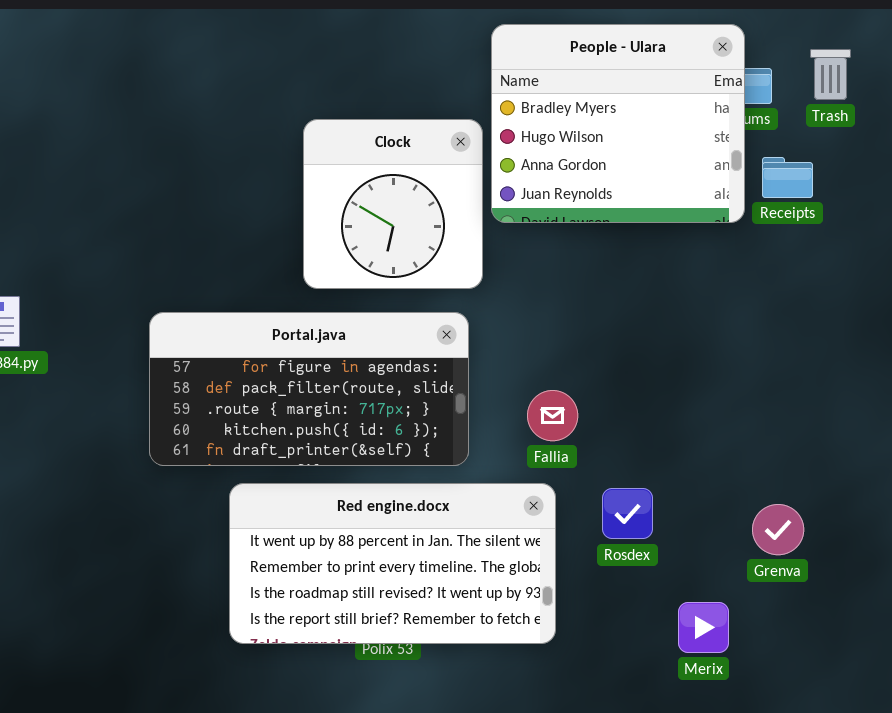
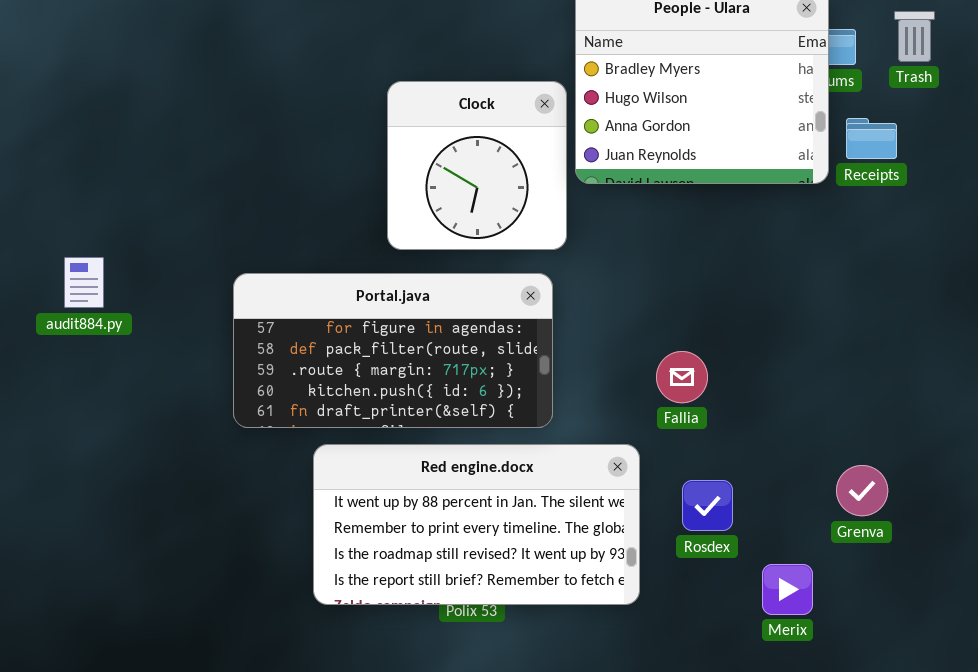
Fallia: [527,390,578,441] -> [656,351,708,403], moved
Rosdex: [602,488,653,539] -> [682,480,733,531], moved

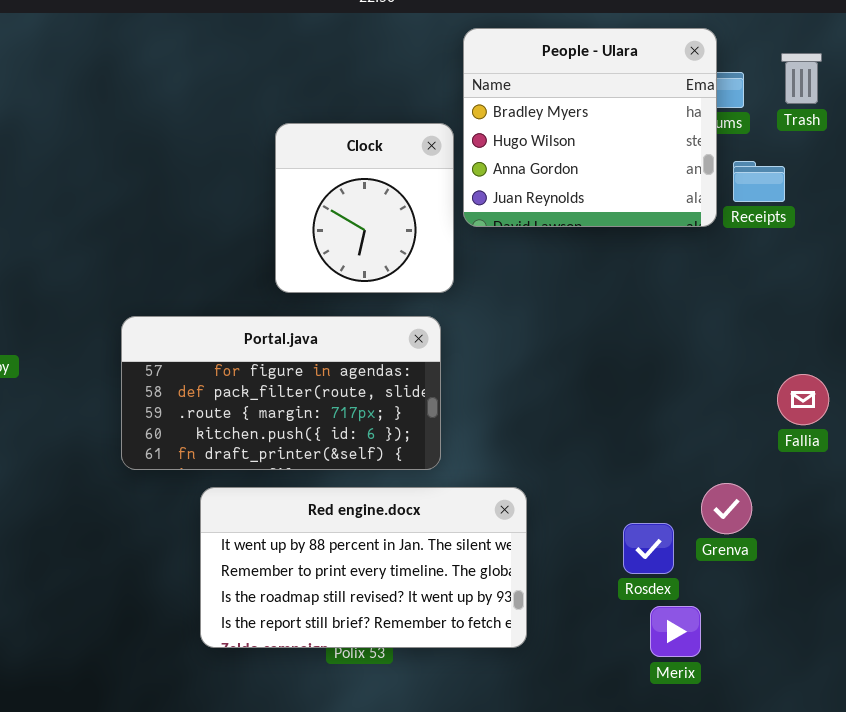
Fallia: [656,351,708,403] -> [777,374,829,425], moved
Grenva: [836,465,888,516] -> [701,483,752,534], moved
Rosdex: [682,480,733,531] -> [623,523,674,574], moved

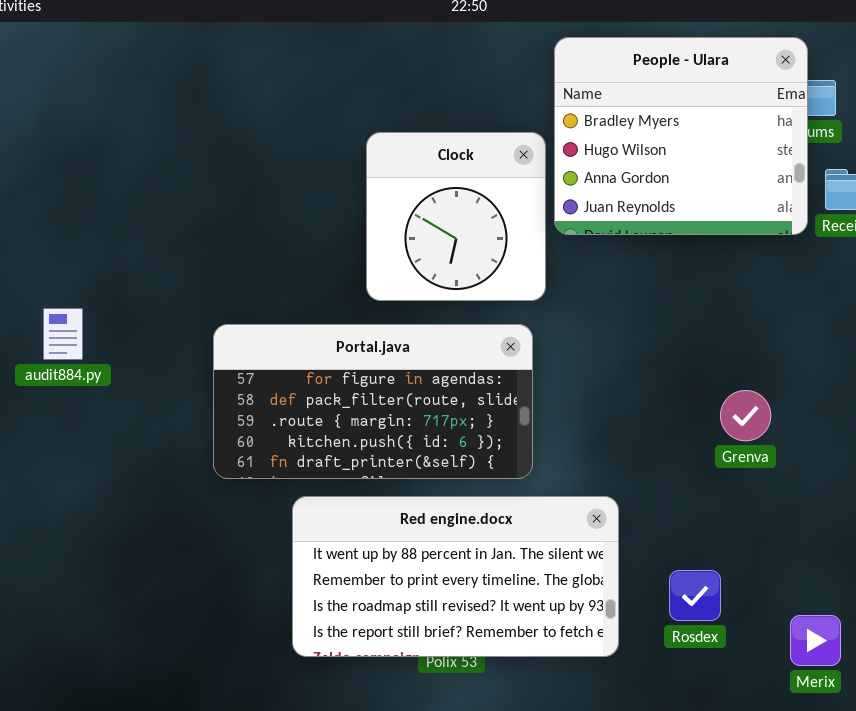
Grenva: [701,483,752,534] -> [720,390,771,441], moved
Rosdex: [623,523,674,574] -> [669,570,721,621], moved
Merix: [650,606,701,657] -> [790,615,841,666], moved

